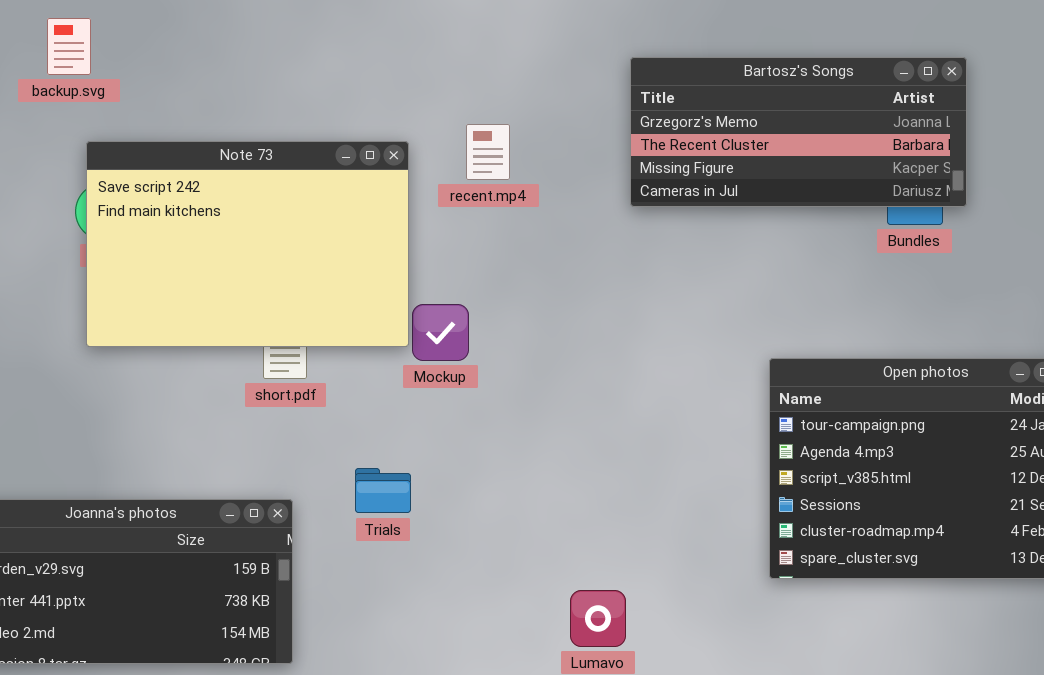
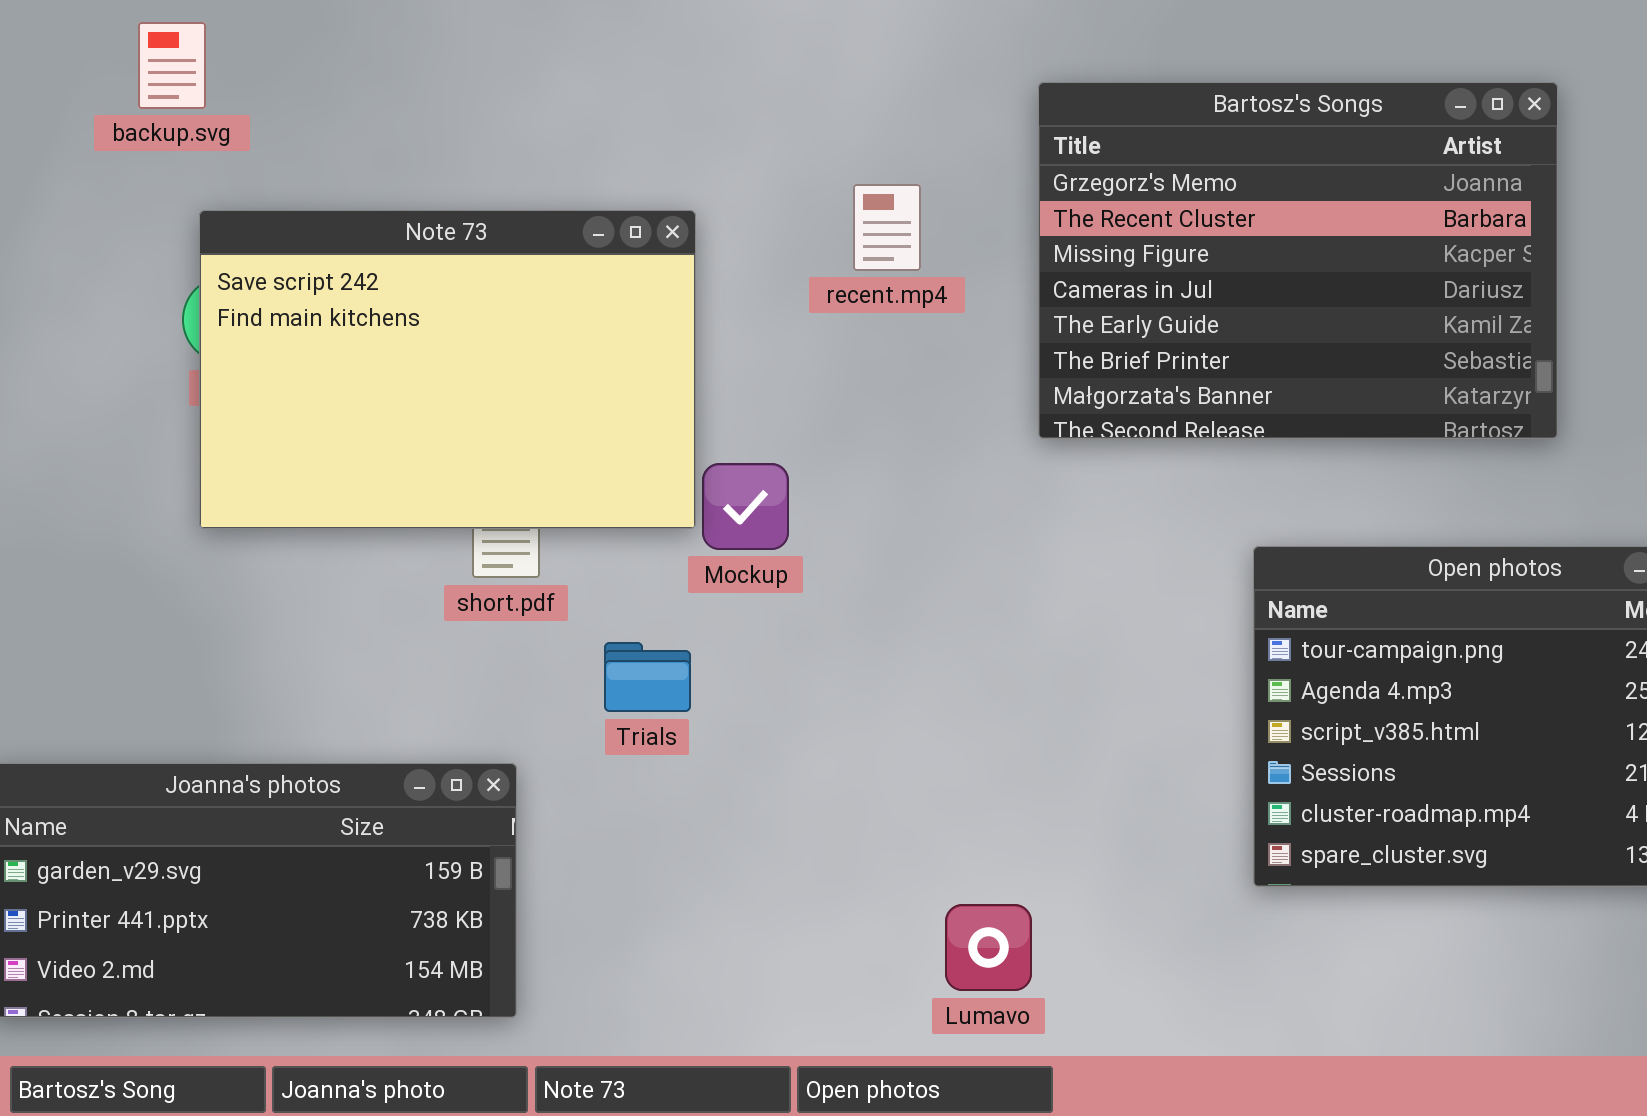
Bartosz's Songs: [630,57,967,207] -> [1038,82,1558,439], resized
recent.mp4: [466,124,510,180] -> [853,184,921,271], moved
Trials: [355,468,411,513] -> [604,642,691,712], moved

